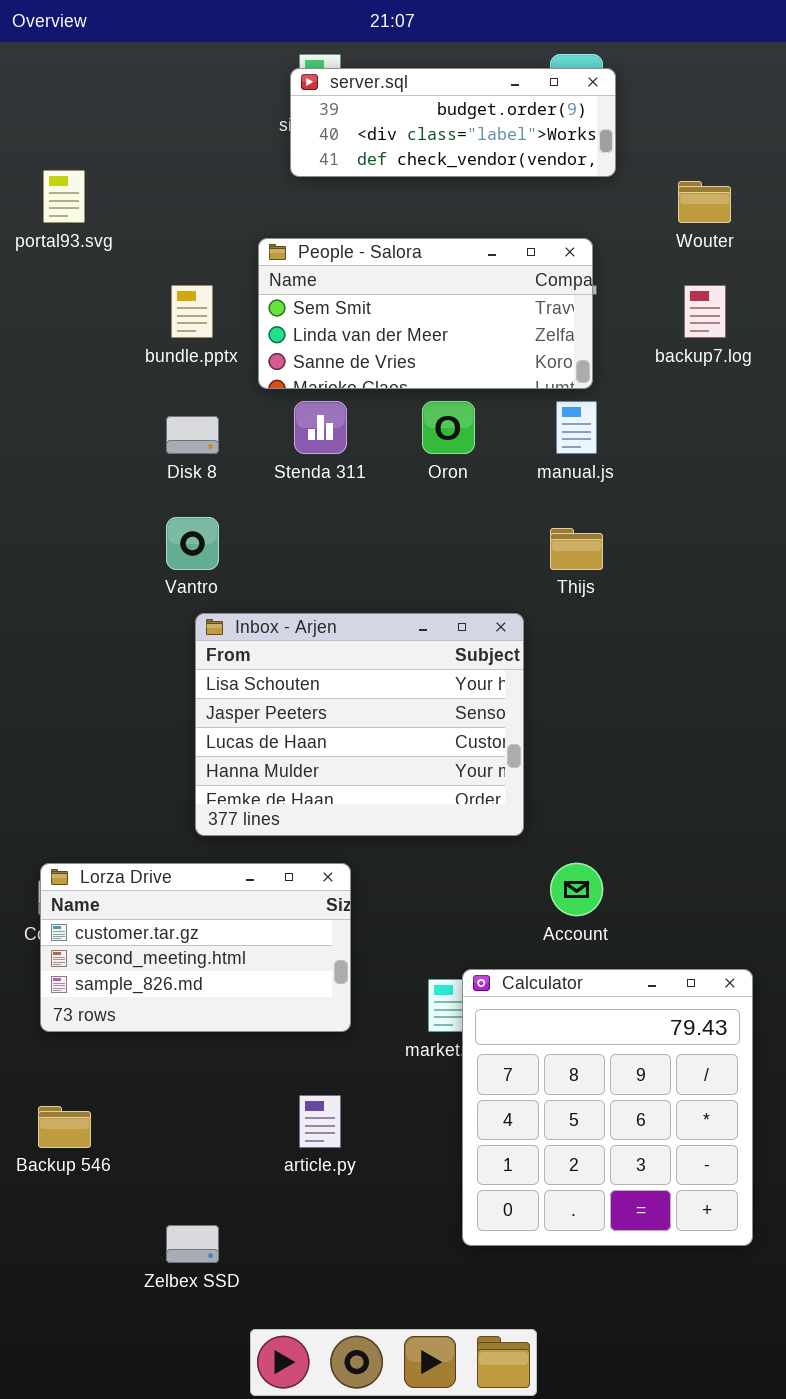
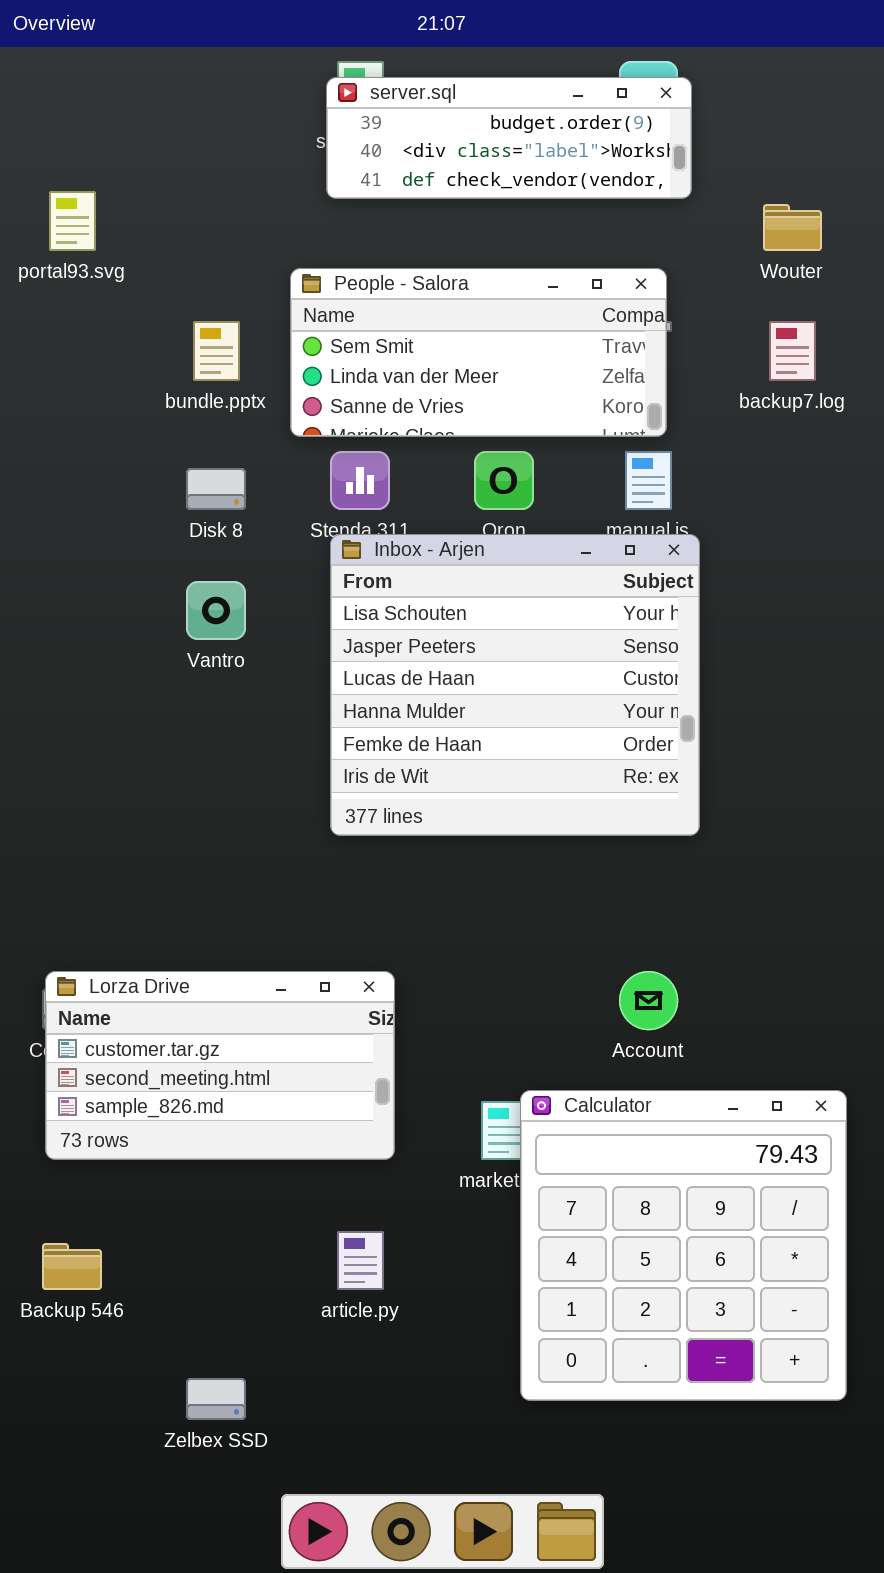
Inbox - Arjen: [195,613,524,836] -> [330,534,700,836], moved, resized

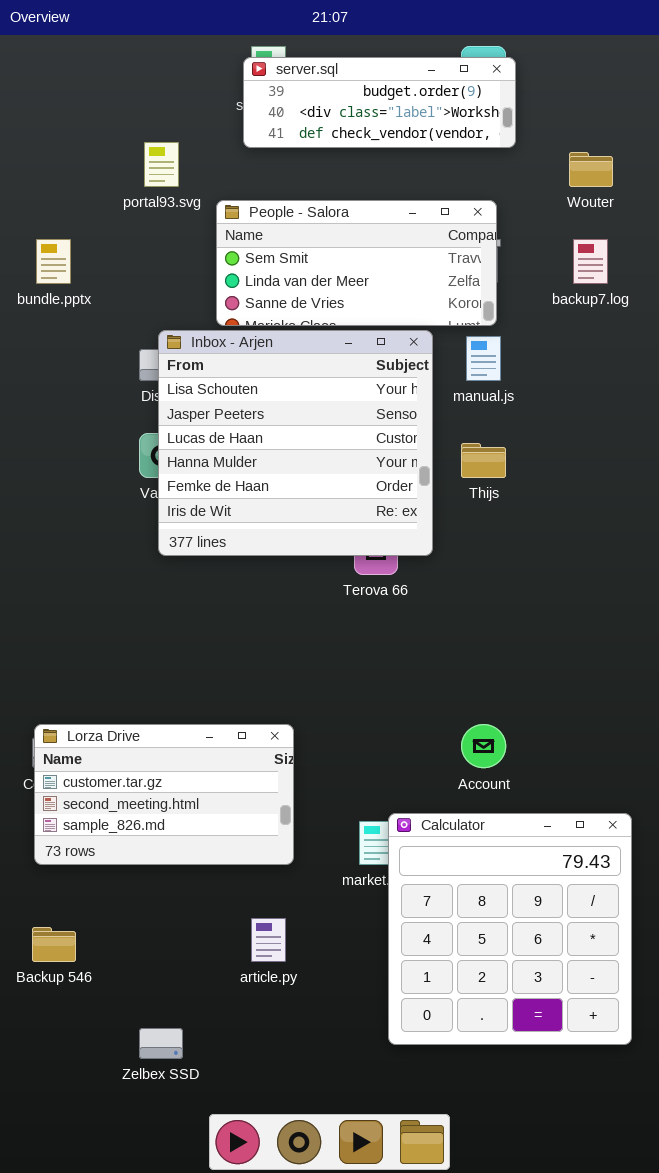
portal93.svg: [49,191,96,251] -> [144,142,179,187], moved
bundle.pptx: [193,321,240,381] -> [36,239,71,284], moved
Inbox - Arjen: [330,534,700,836] -> [158,330,433,556], moved

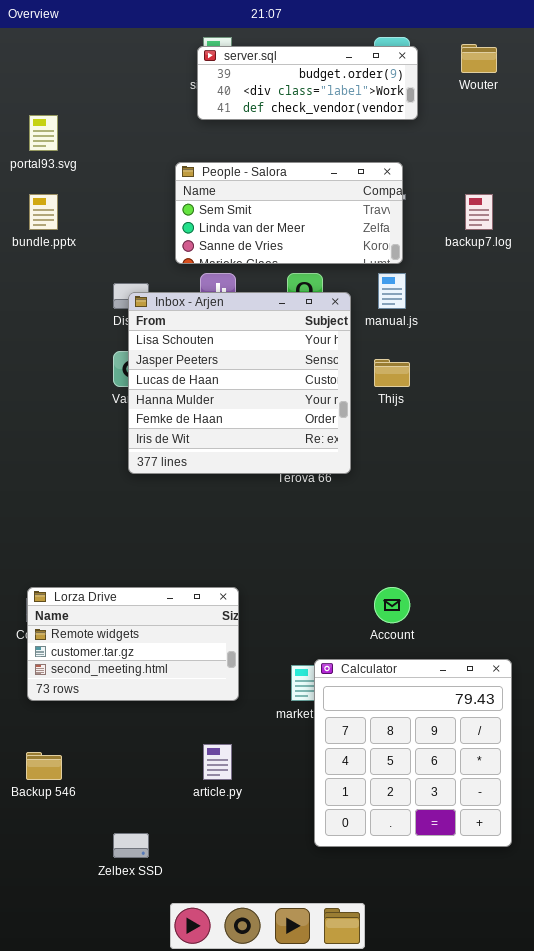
portal93.svg: [144,142,179,187] -> [29,115,58,151], moved
Wouter: [569,152,613,187] -> [461,44,497,73], moved
Inbox - Arjen: [158,330,433,556] -> [128,292,351,474], moved
Lorza Drive: [34,724,294,865] -> [27,587,239,701], scrolled up 1 row

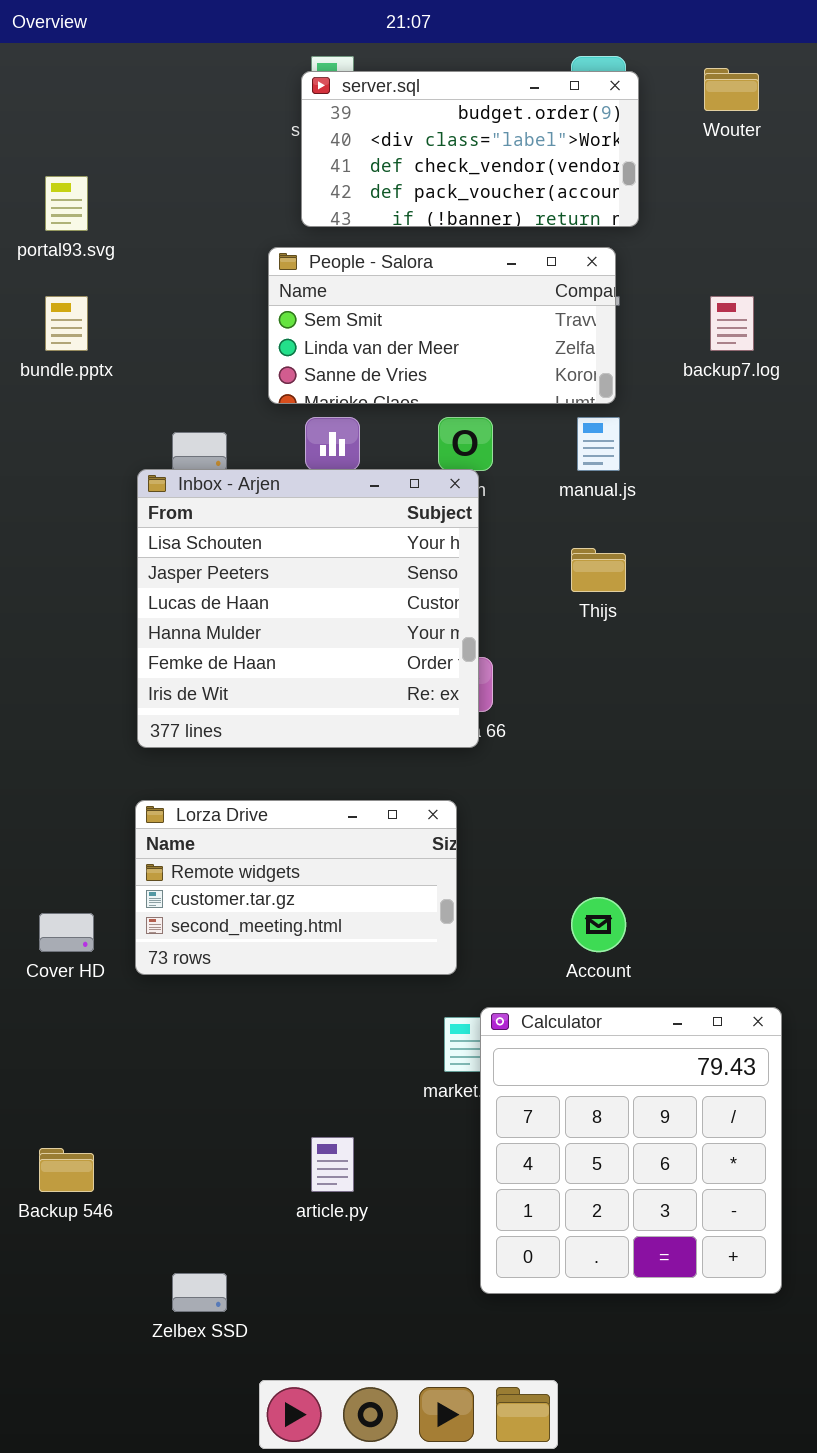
server.sql: [197,46,418,120] -> [301,71,639,227], resized
Inbox - Arjen: [128,292,351,474] -> [137,469,479,748], moved
Lorza Drive: [27,587,239,701] -> [135,800,457,975], moved

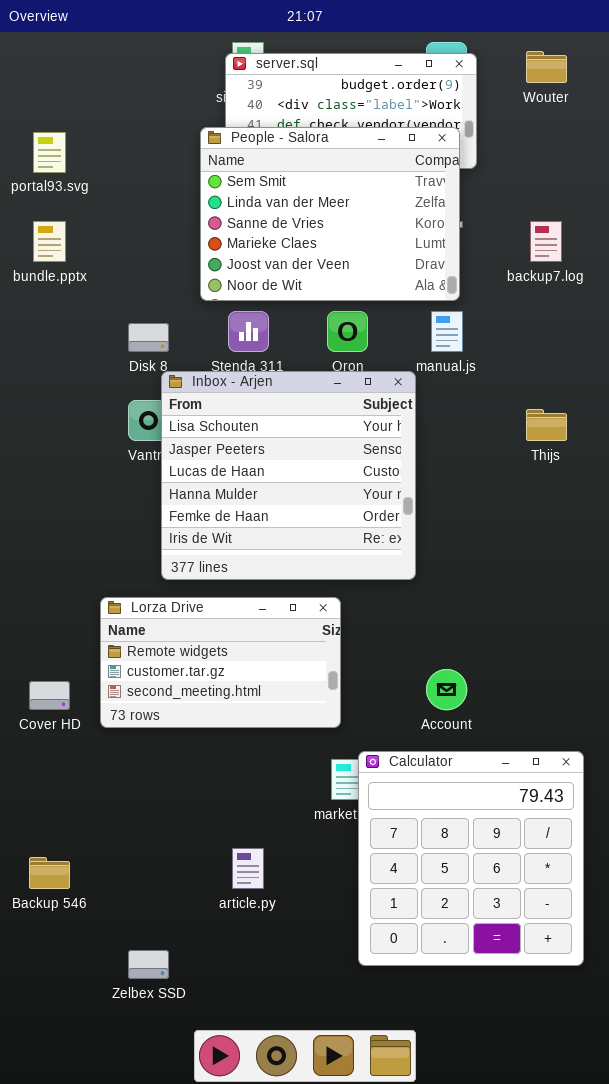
People - Salora: [268,247,616,404] -> [200,127,460,301], resized
Inbox - Arjen: [137,469,479,748] -> [161,371,416,580], moved
Thijs: [571,548,626,592] -> [526,409,567,441], moved

